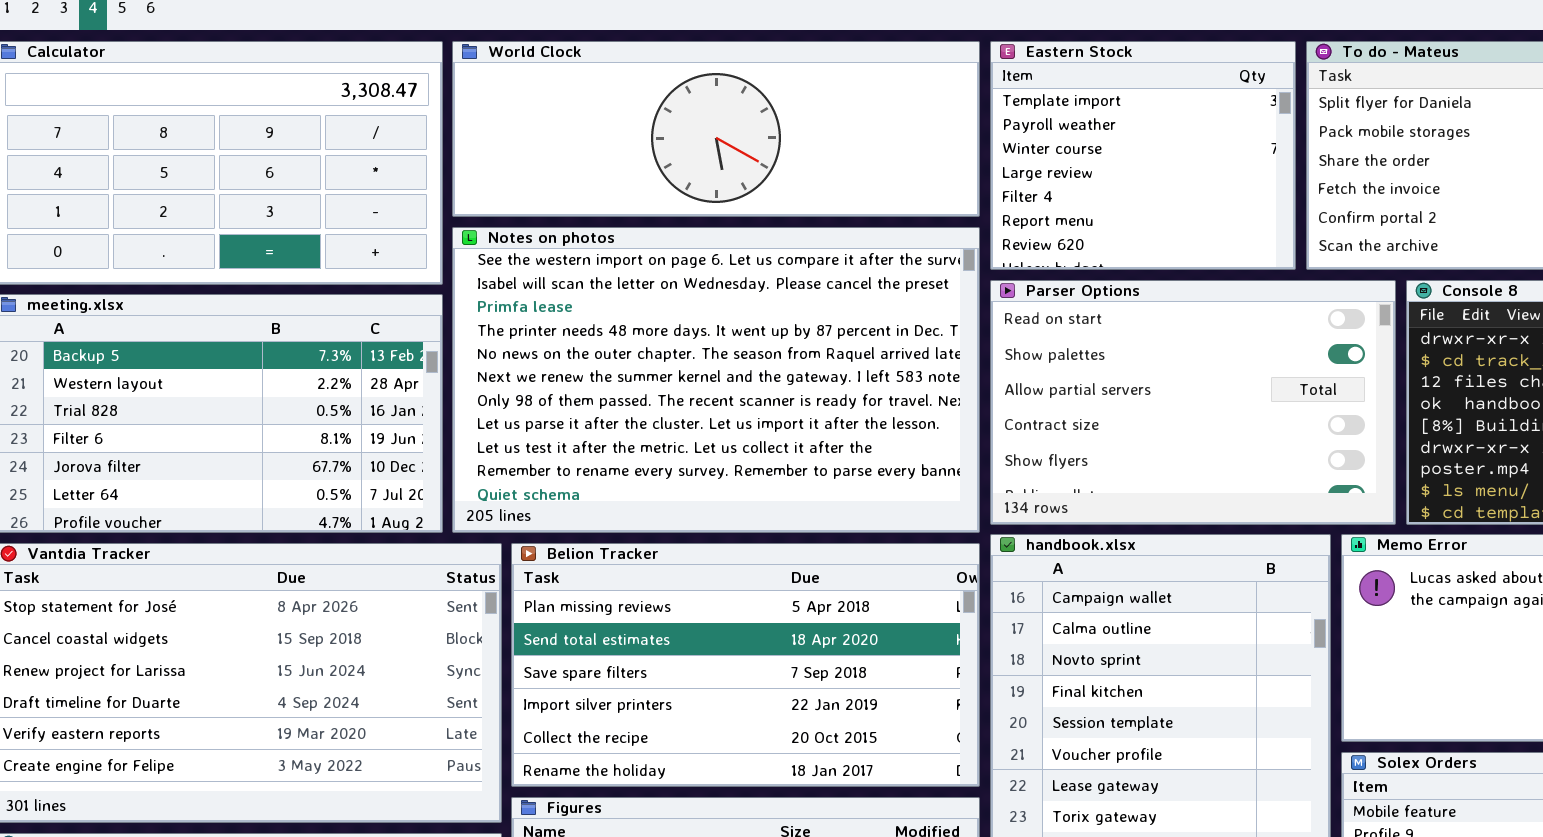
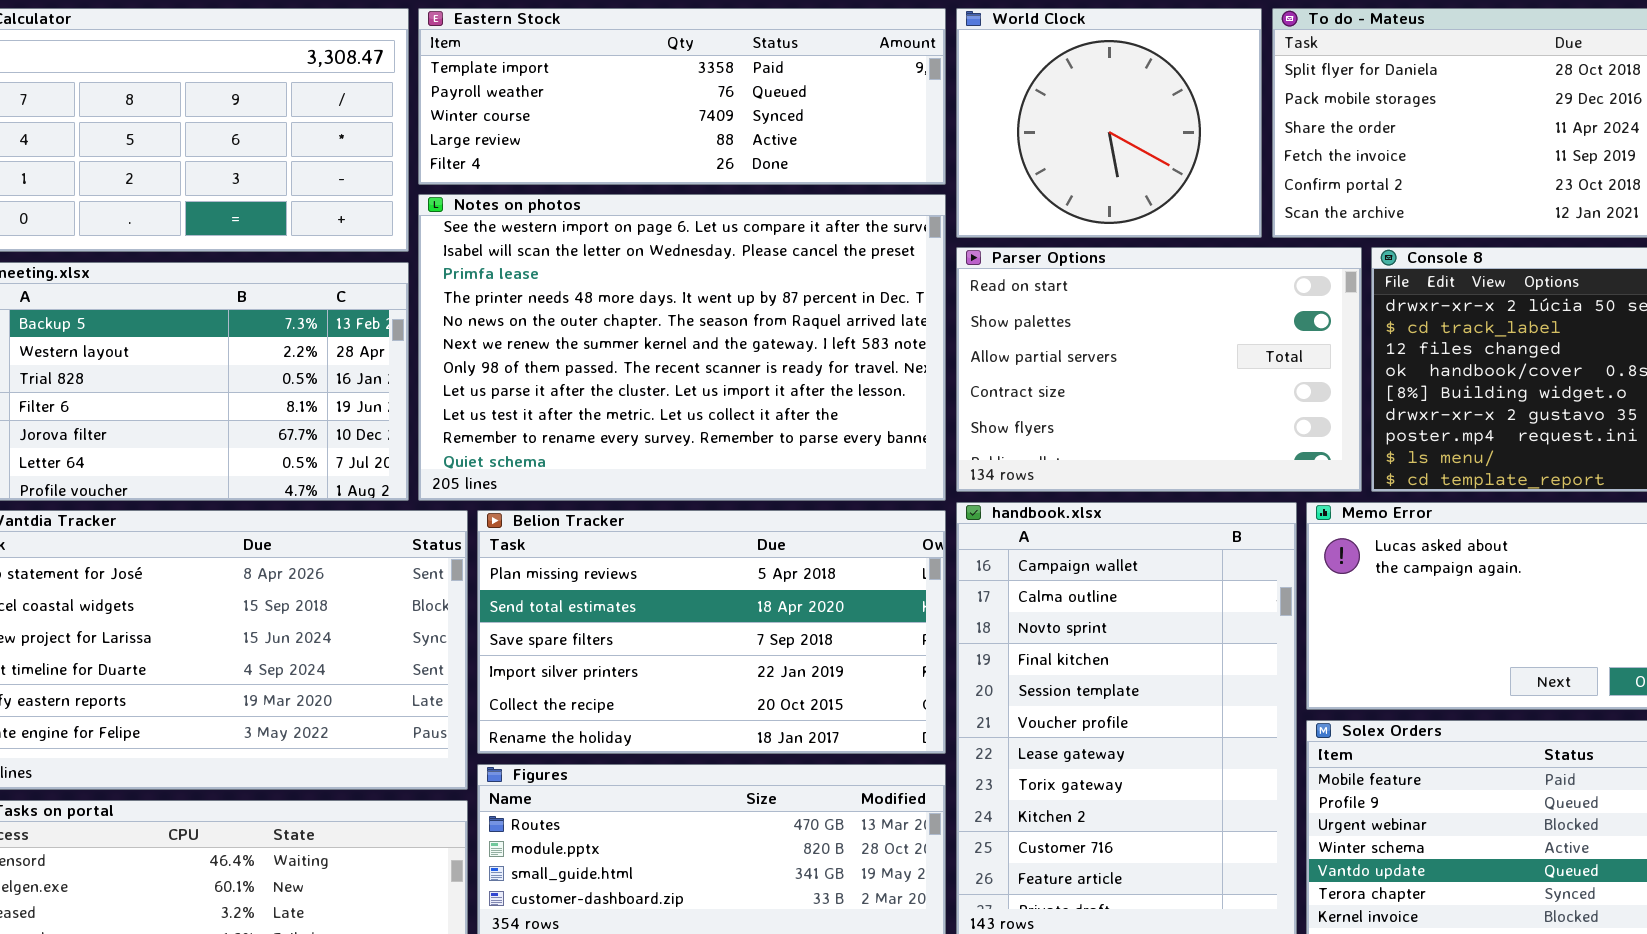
World Clock: [452,41,980,217] -> [956,8,1262,238], moved, resized
Eastern Stock: [990,41,1296,270] -> [418,8,946,185], moved, resized

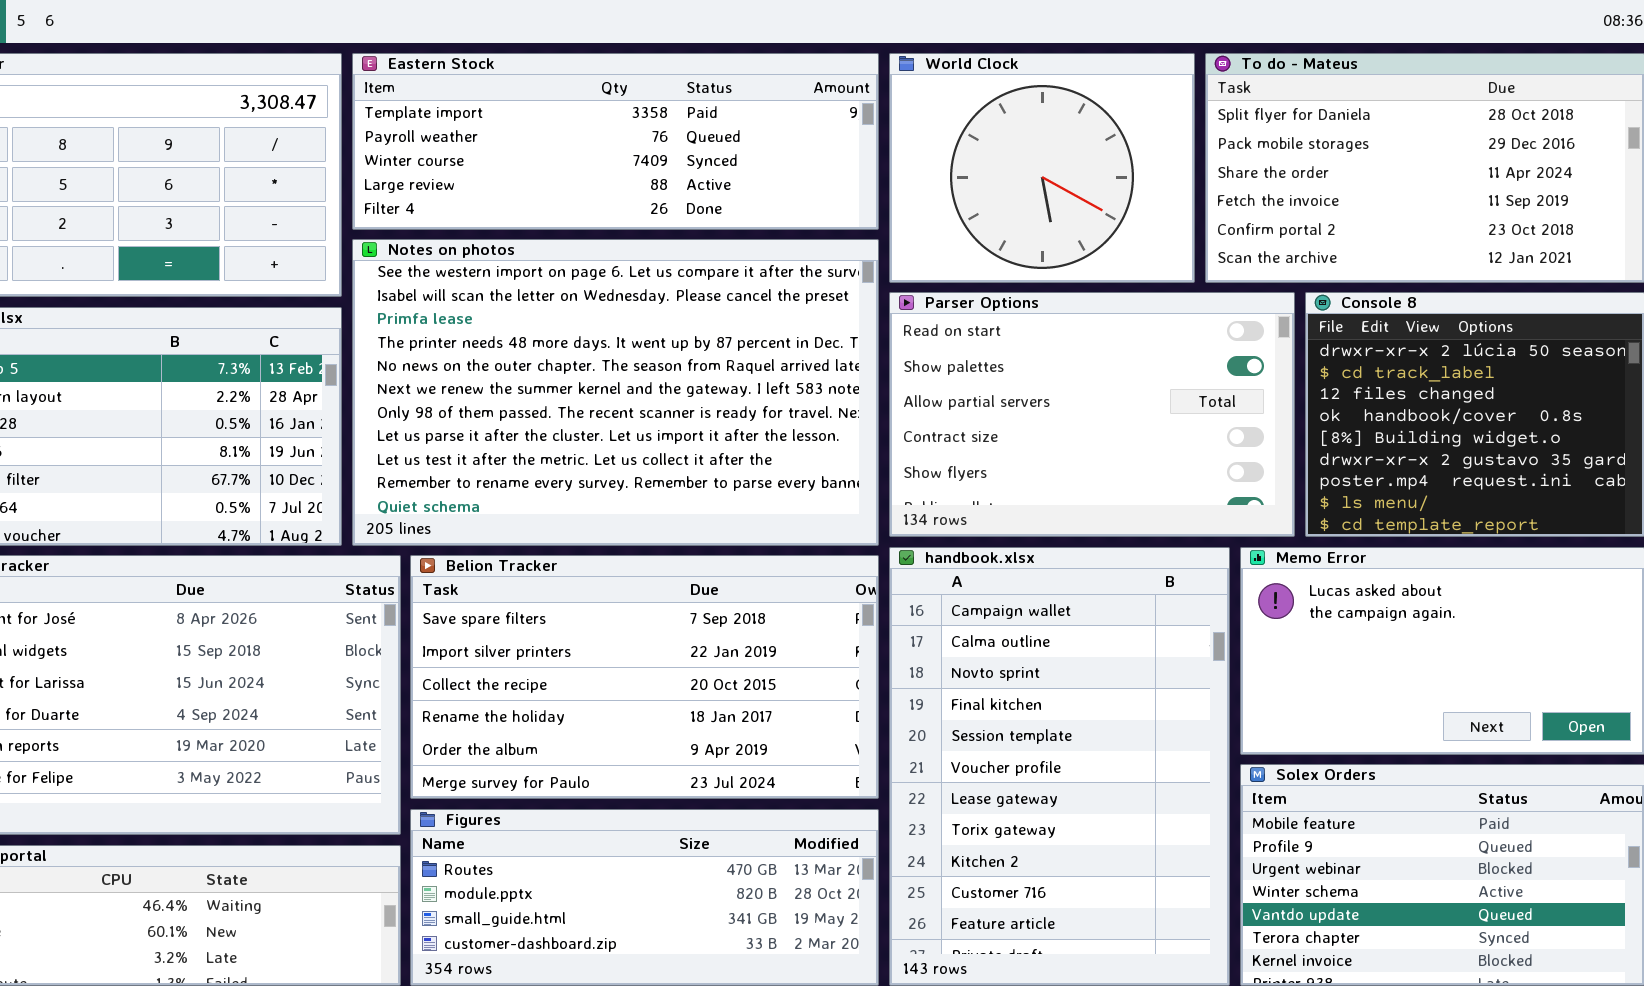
Belion Tracker: [477,510,946,754] -> [410,555,879,799], scrolled down 2 rows

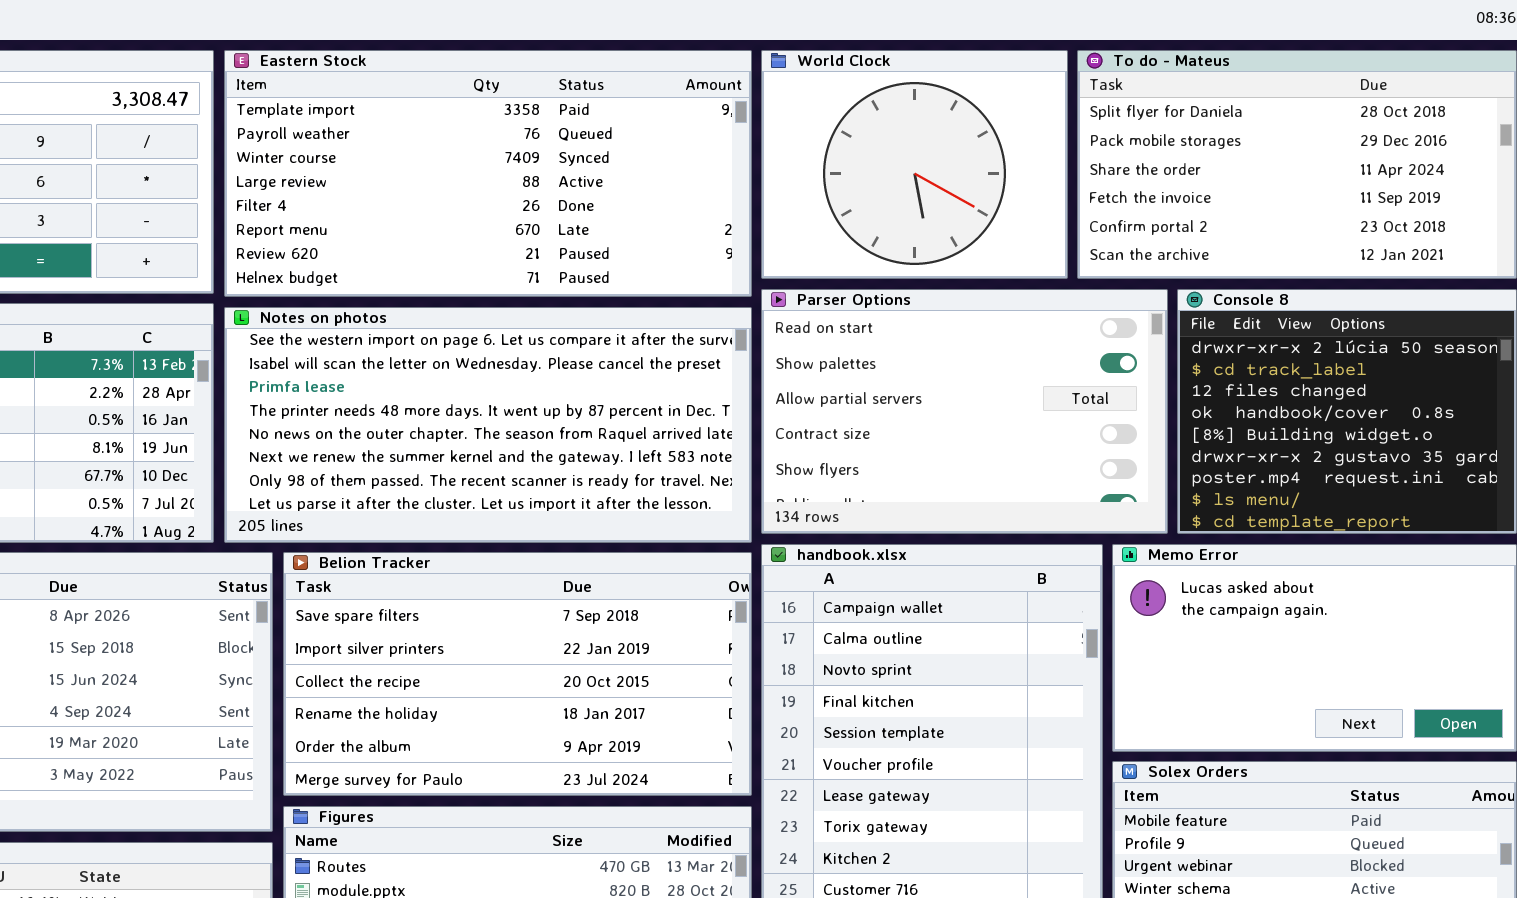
Eastern Stock: [352,53,879,230] -> [224,50,752,297], resized
Notes on photos: [352,239,879,546] -> [224,307,752,543], resized

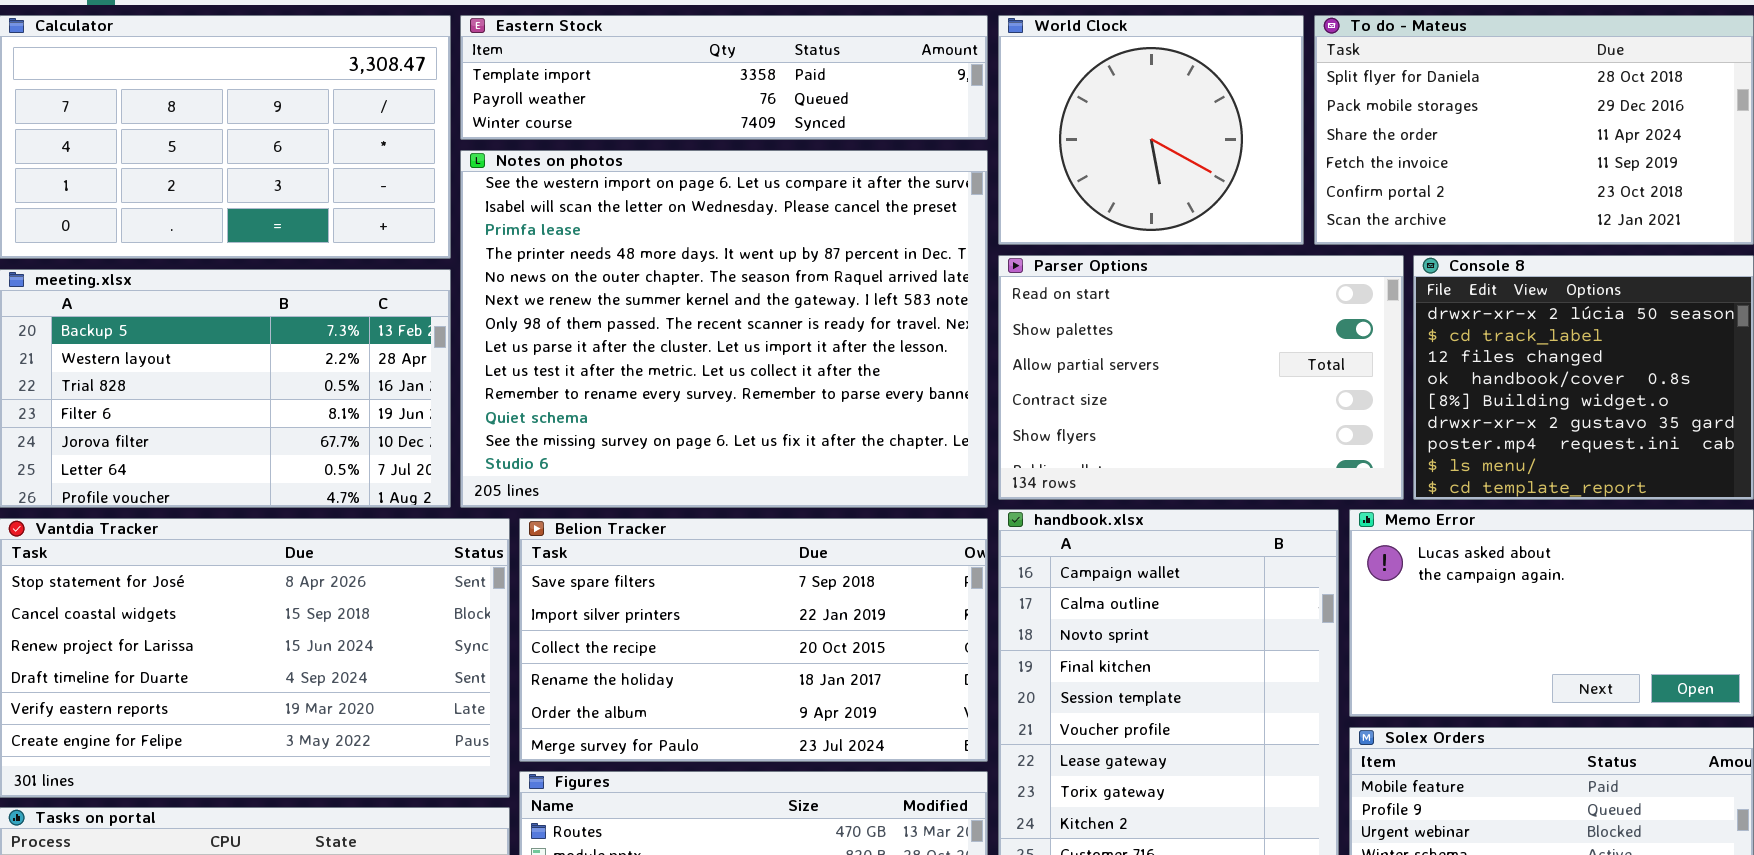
Eastern Stock: [224,50,752,297] -> [460,15,988,140], resized
Notes on photos: [224,307,752,543] -> [460,150,988,508], resized

